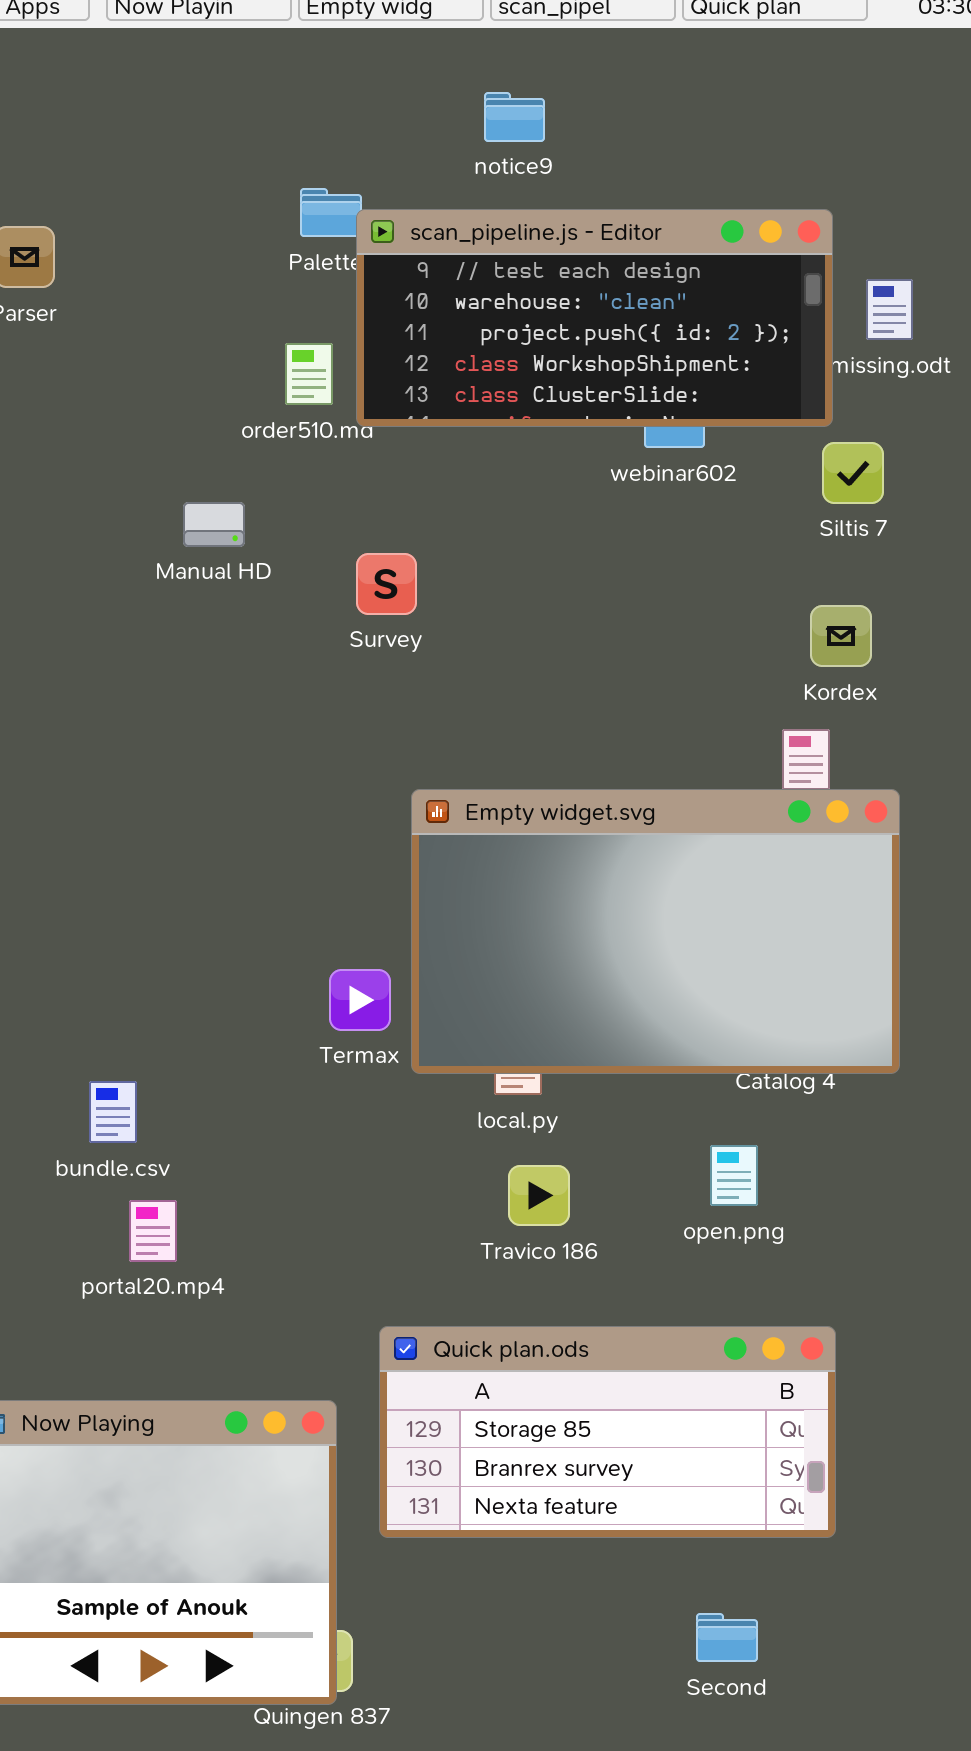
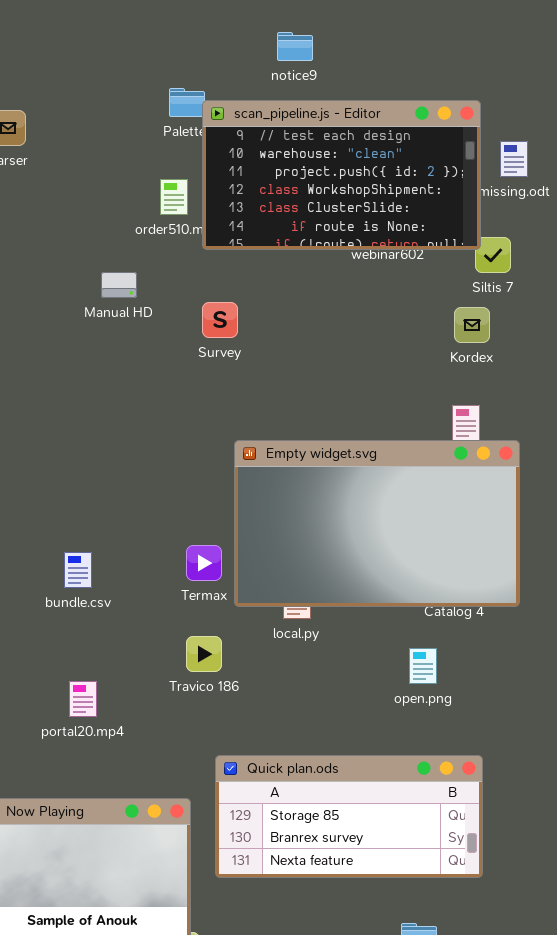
scan_pipeline.js - Editor: [356,209,833,427] -> [202,100,481,250], resized
Kordex: [810,605,872,667] -> [454,307,490,343], moved
bundle.csv: [89,1081,137,1143] -> [64,552,92,588], moved
Travico 186: [508,1165,570,1226] -> [186,636,222,672], moved

